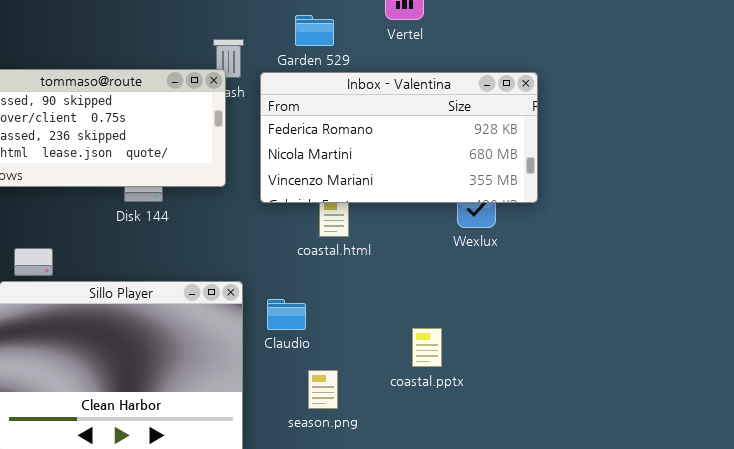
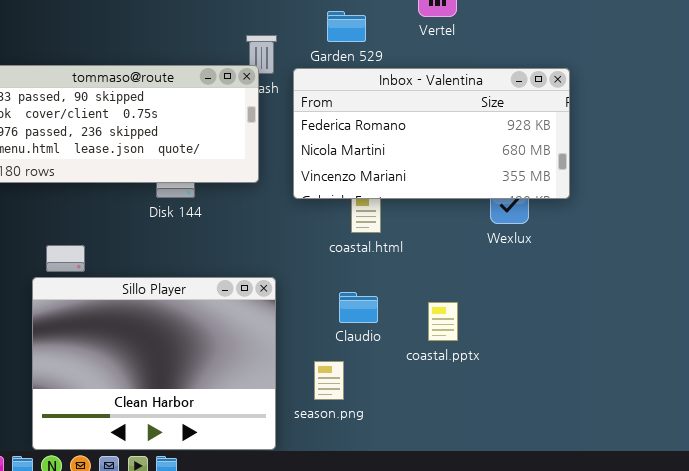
Claudio: [267,299,306,330] -> [339,292,378,323], moved
coastal.pptx: [412,328,442,367] -> [428,302,458,341], moved
season.png: [308,370,338,409] -> [314,361,344,400], moved

